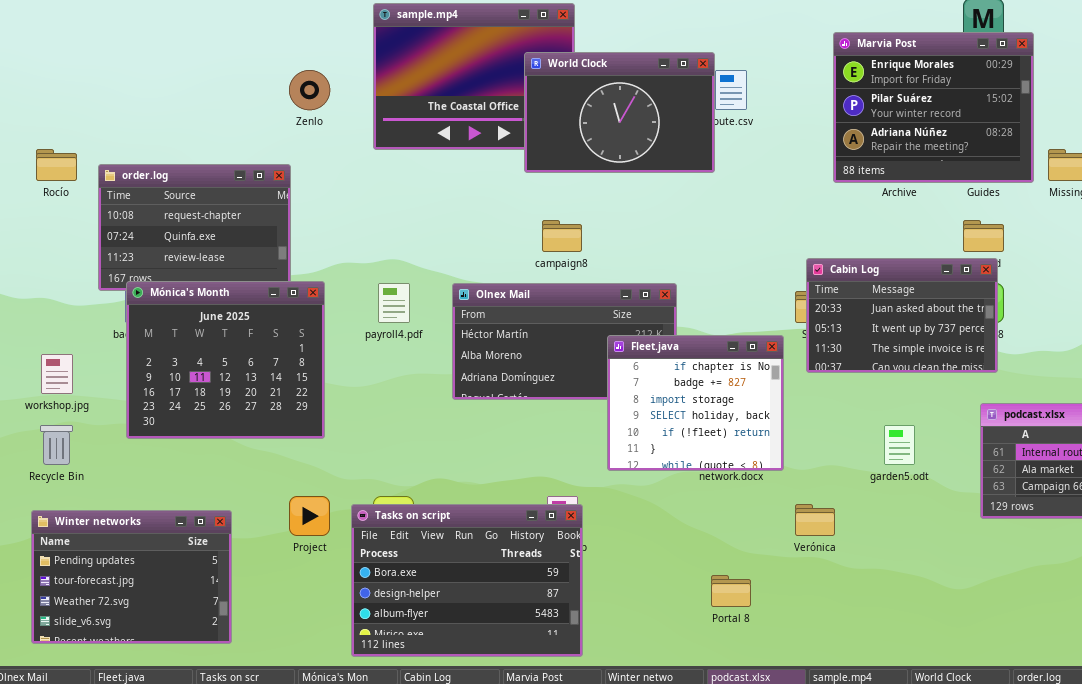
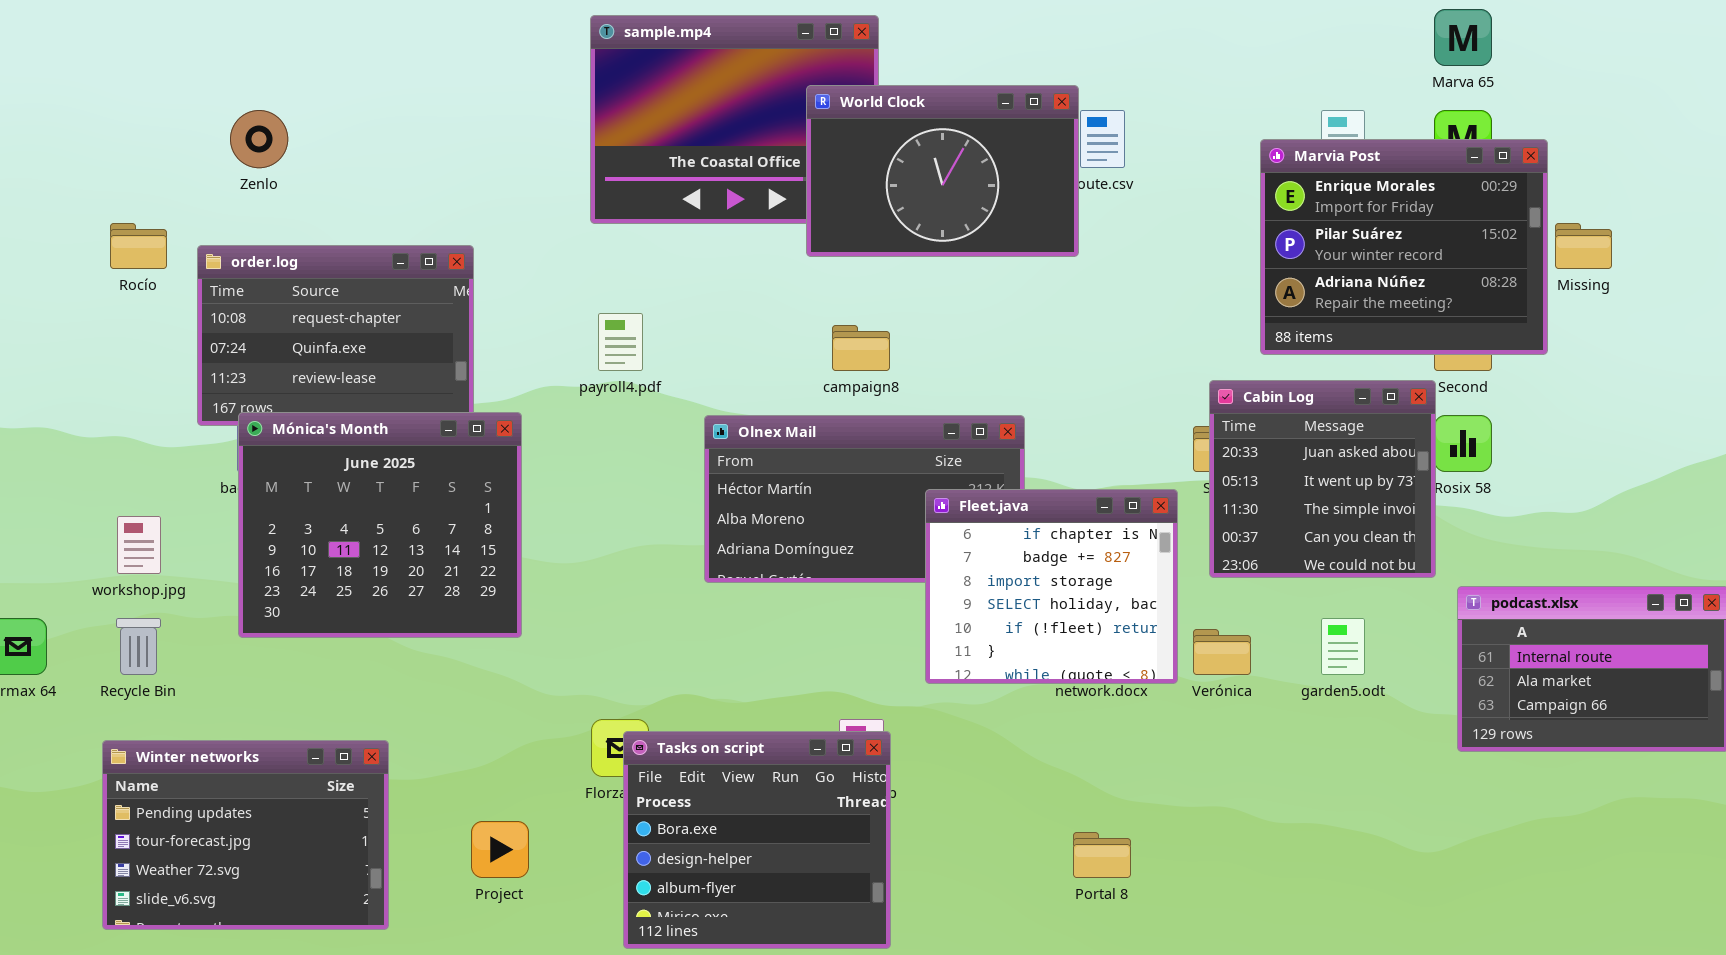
Marvia Post: [833,32,1034,183] -> [1260,139,1548,355], moved
Zenlo: [289,70,330,110] -> [230,110,288,168], moved
Cabin Log: [806,258,998,373] -> [1209,380,1436,578], resized
payroll4.pdf: [378,283,410,323] -> [598,313,643,371], moved
Project: [289,496,330,536] -> [471,821,529,878], moved
Tasks on script: [351,504,583,657] -> [623,731,891,949], resized
Verónica: [795,504,835,536] -> [1193,629,1251,675], moved

